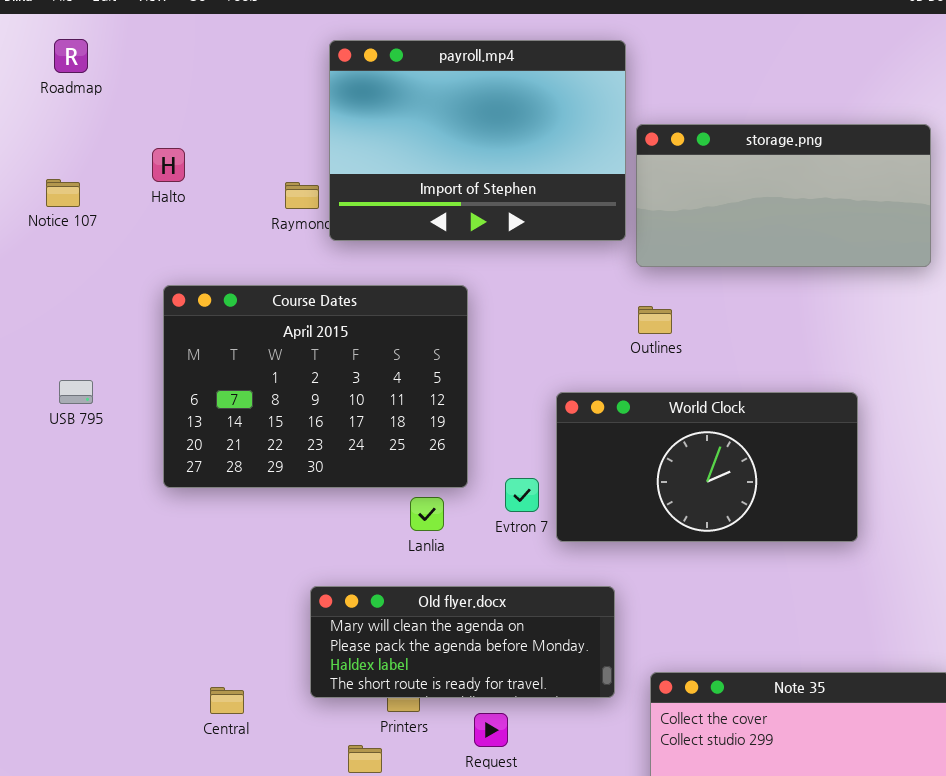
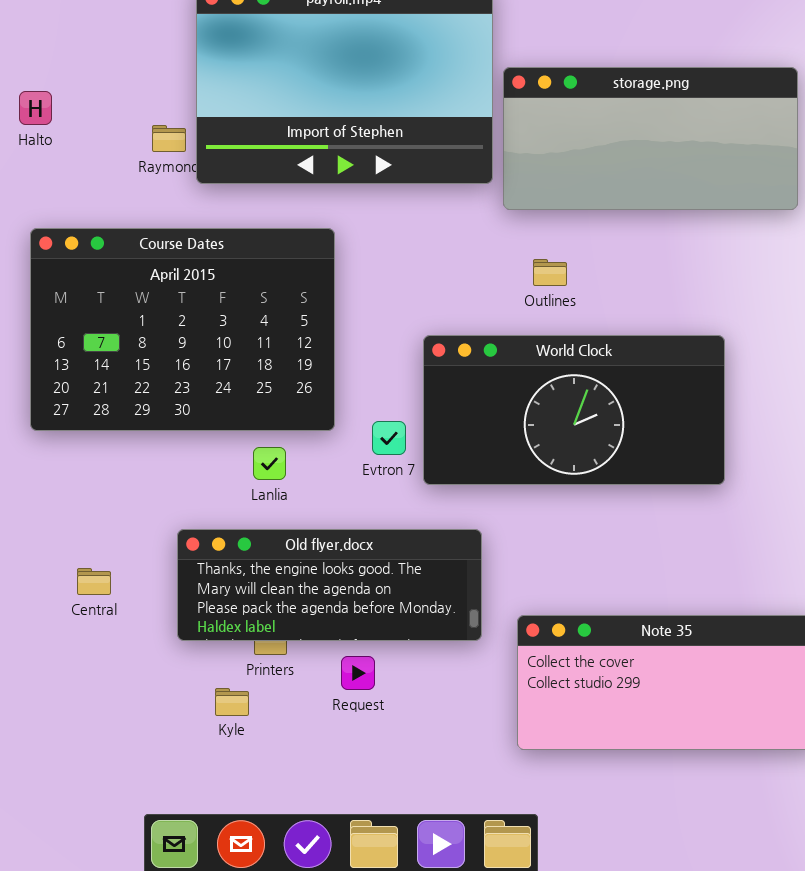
Outlines: [638,306,672,334] -> [533,259,567,286], moved
Lanlia: [410,497,444,531] -> [253,447,286,480], moved
Old flyer.docx: [310,586,615,698] -> [177,529,482,641], scrolled up 1 row
Central: [210,687,244,714] -> [77,568,111,595], moved

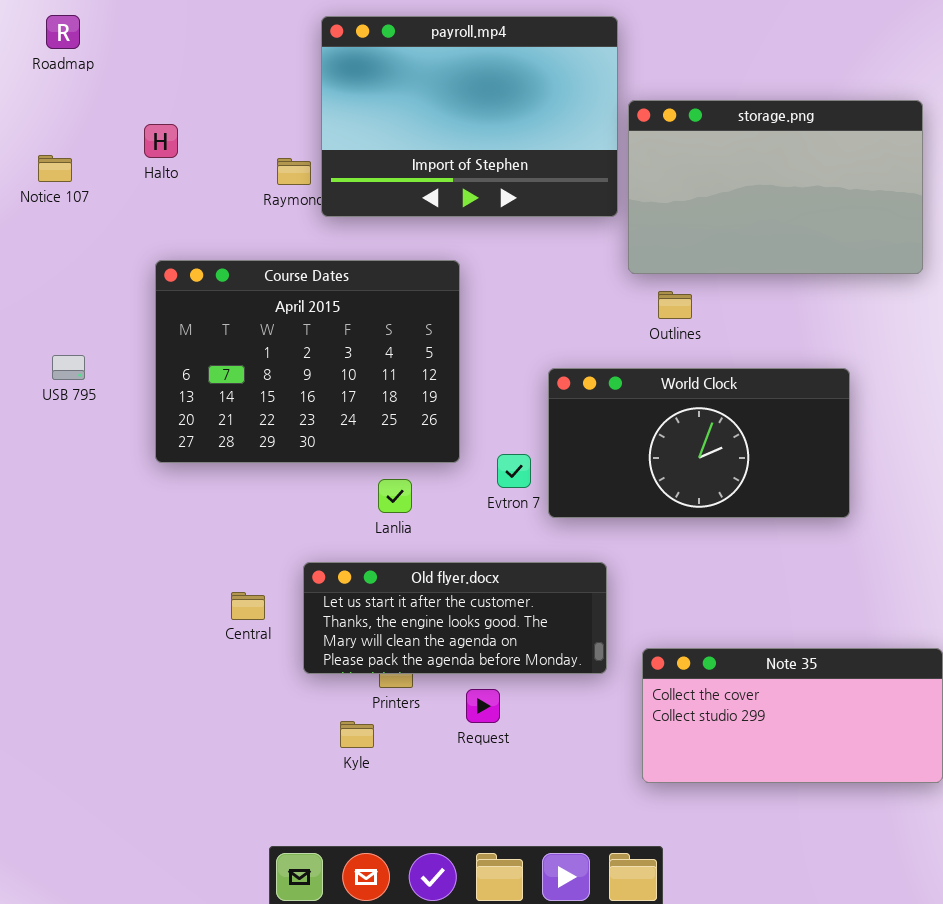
storage.png: [503,67,798,210] -> [628,100,923,274], resized
Old flyer.docx: [177,529,482,641] -> [303,562,607,674], scrolled up 1 row
Central: [77,568,111,595] -> [231,592,265,620], moved

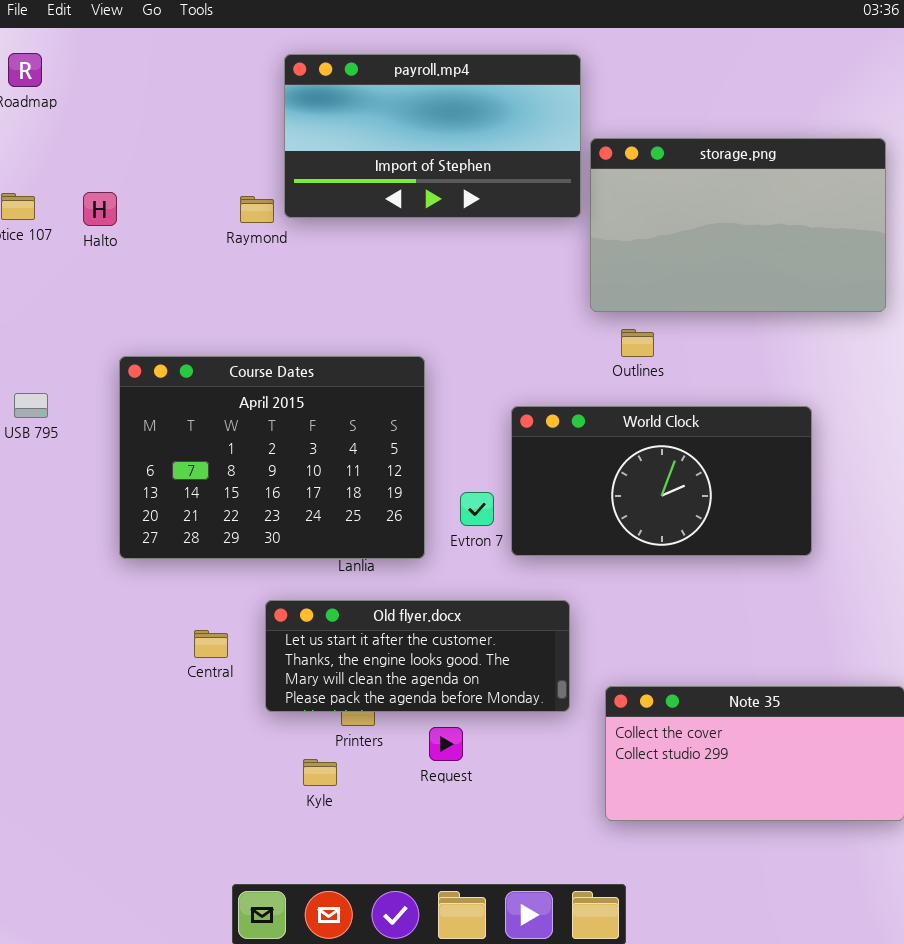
payroll.mp4: [321,16,618,217] -> [284,54,581,218], resized
Halto: [144,124,178,158] -> [83,192,117,226], moved
Course Dates: [155,260,460,463] -> [119,356,425,559], moved

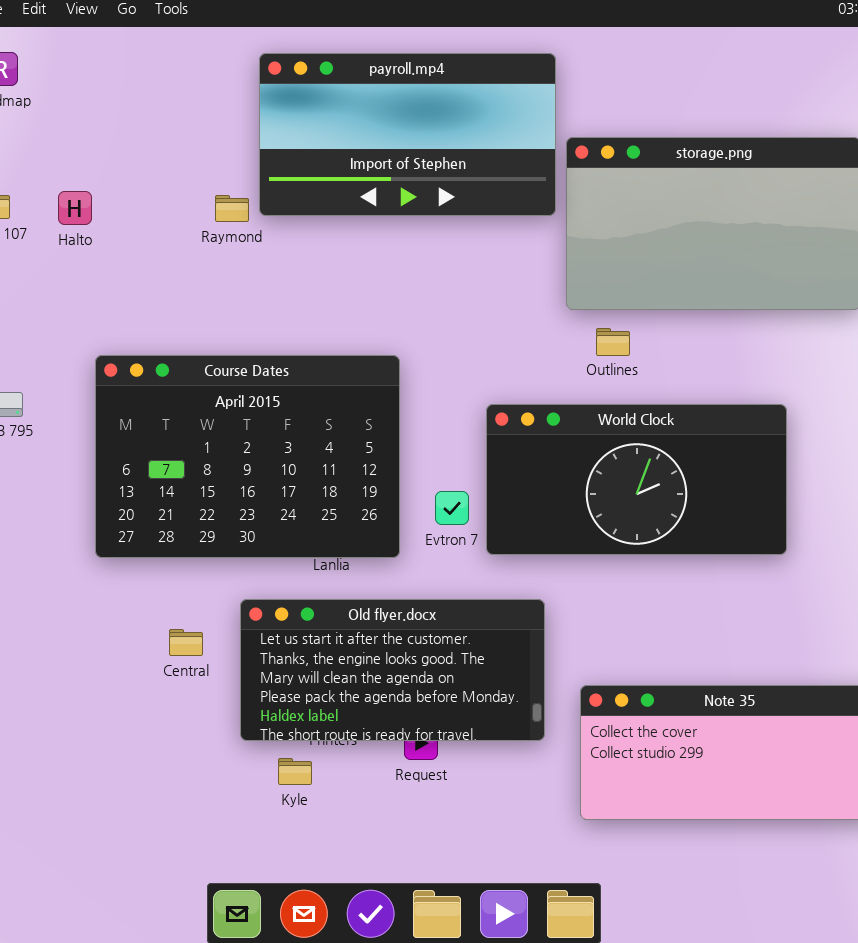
Old flyer.docx: [265,600,570,712] -> [240,599,545,741], resized

